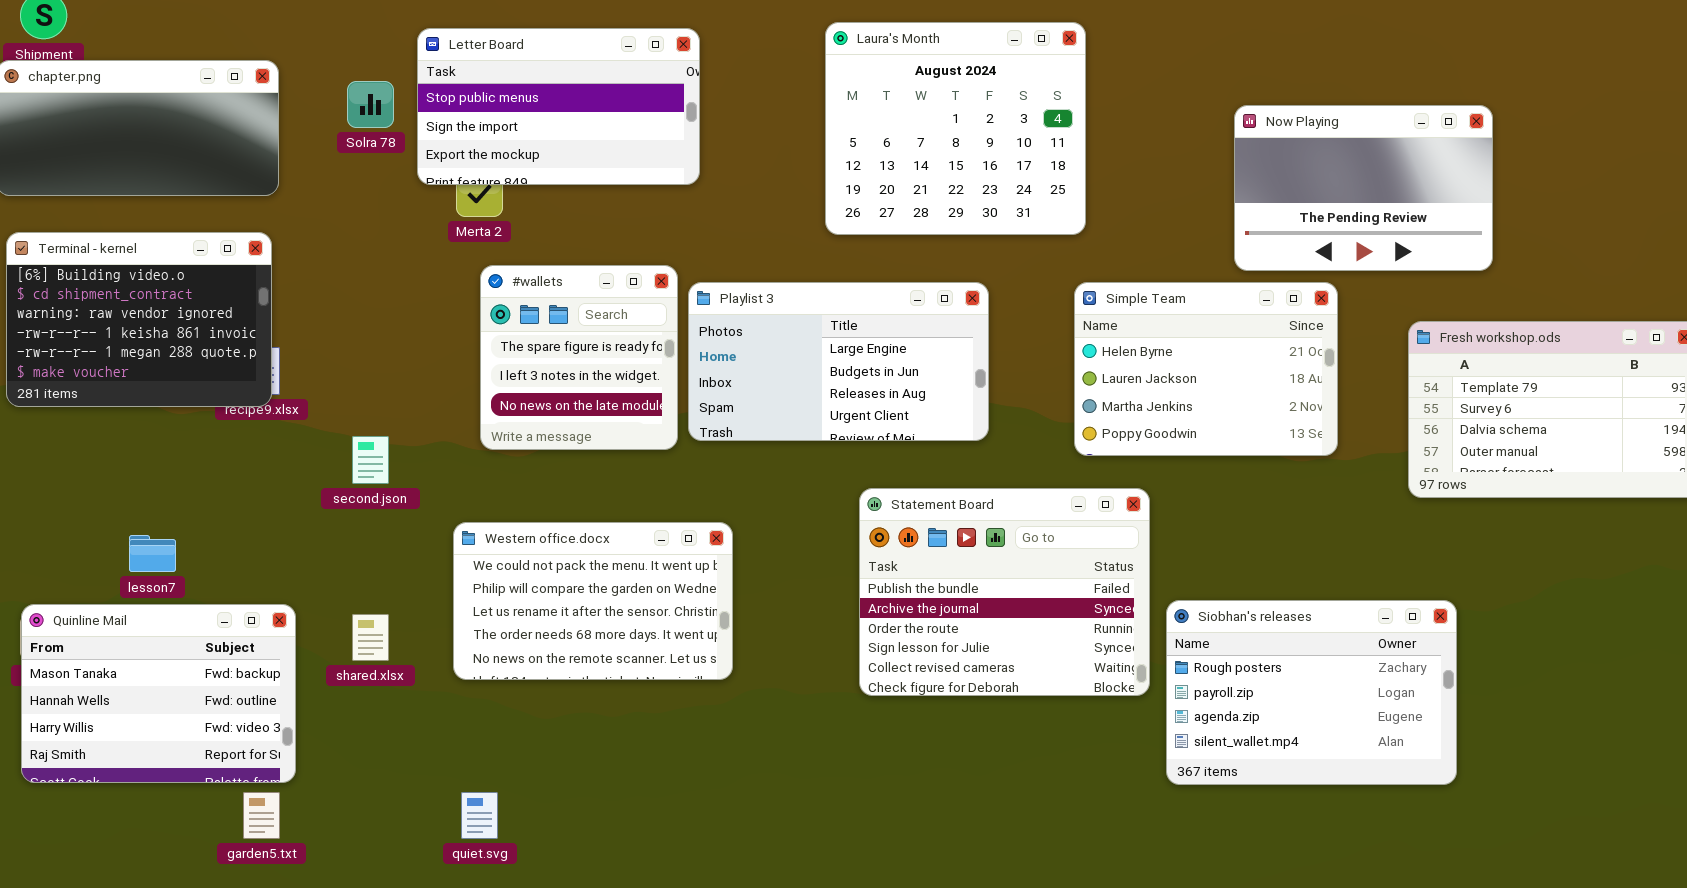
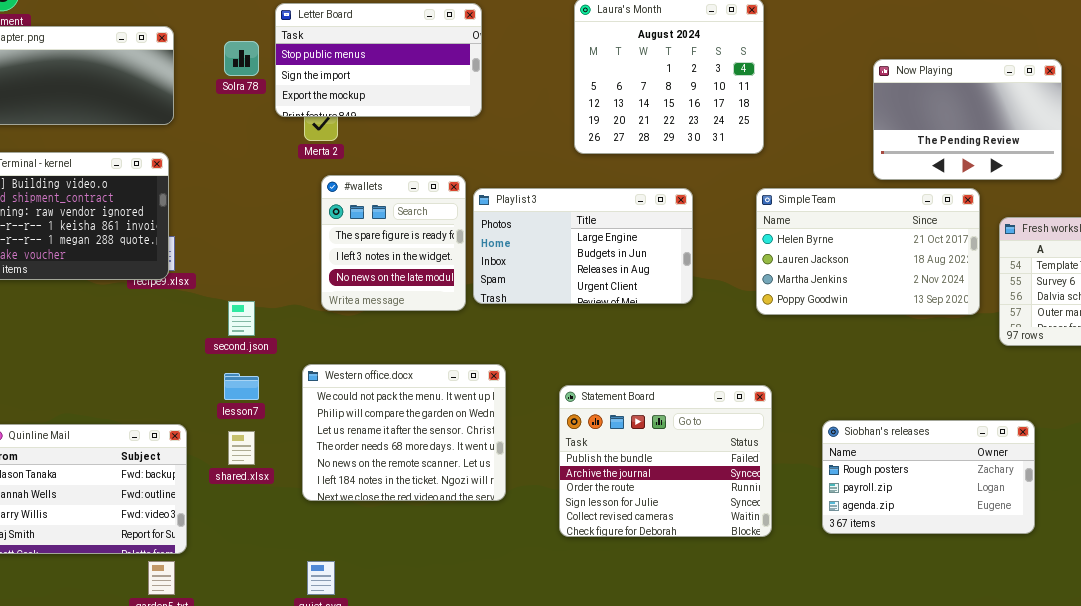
Simple Team: [1074,282,1338,456] -> [756,188,980,315], resized
Statement Board: [859,488,1150,696] -> [559,385,772,537], moved
Western office.docx: [453,522,733,680] -> [302,364,506,501], resized
lesson7: [129,535,176,572] -> [224,373,259,400], moved
Siobhan's releases: [1166,600,1457,785] -> [822,420,1035,534], resized

